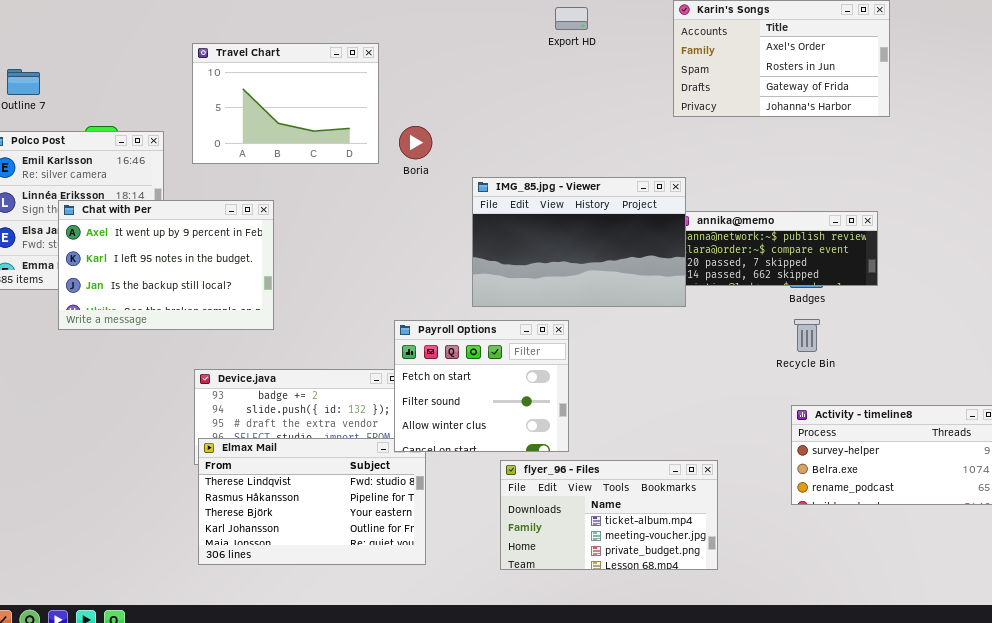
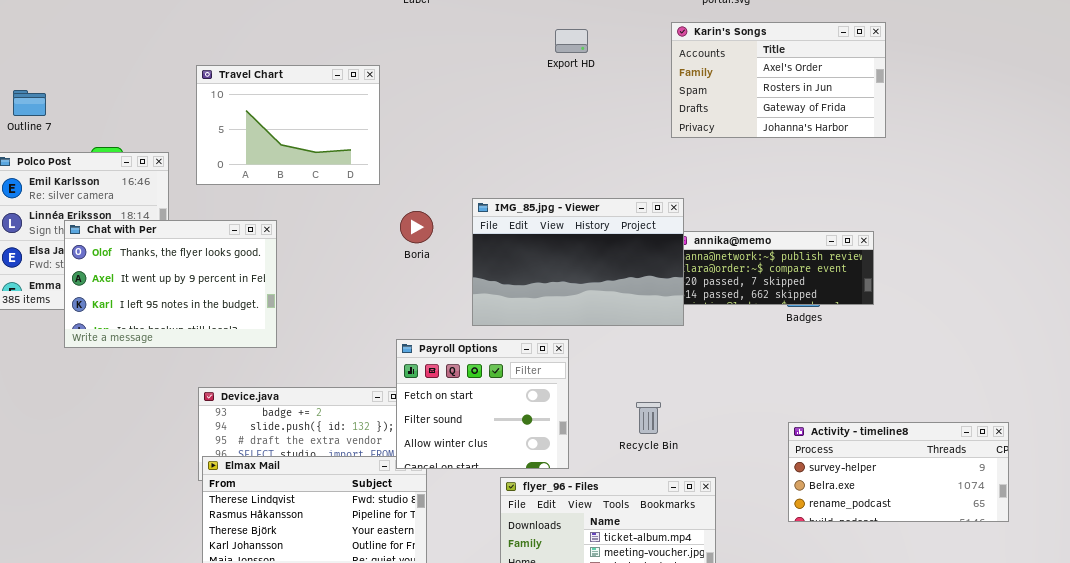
Boria: [399,126,432,159] -> [400,211,433,243], moved
Chat with Per: [58,200,274,330] -> [64,220,277,348], scrolled up 1 row
Recycle Bin: [794,319,820,352] -> [636,402,661,434], moved

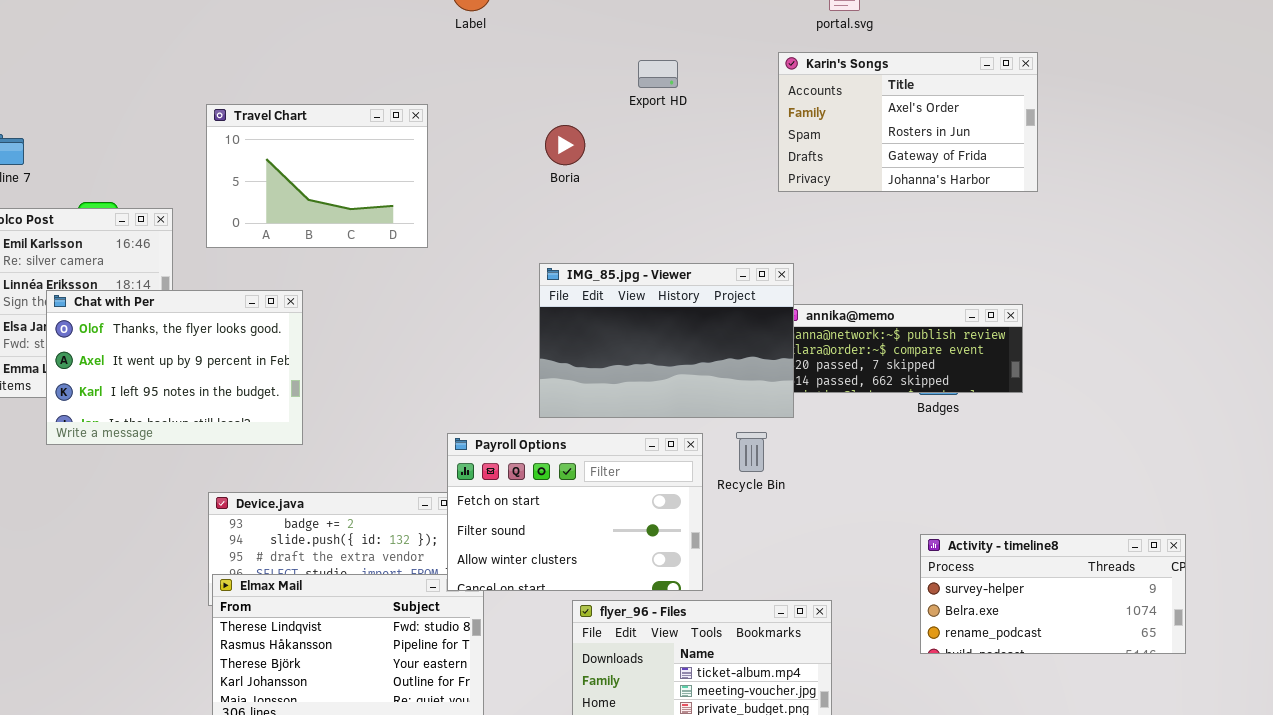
Boria: [400,211,433,243] -> [545,125,585,165], moved
Payroll Options: [396,339,569,469] -> [447,433,703,591], resized
Recycle Bin: [636,402,661,434] -> [736,432,767,472], moved

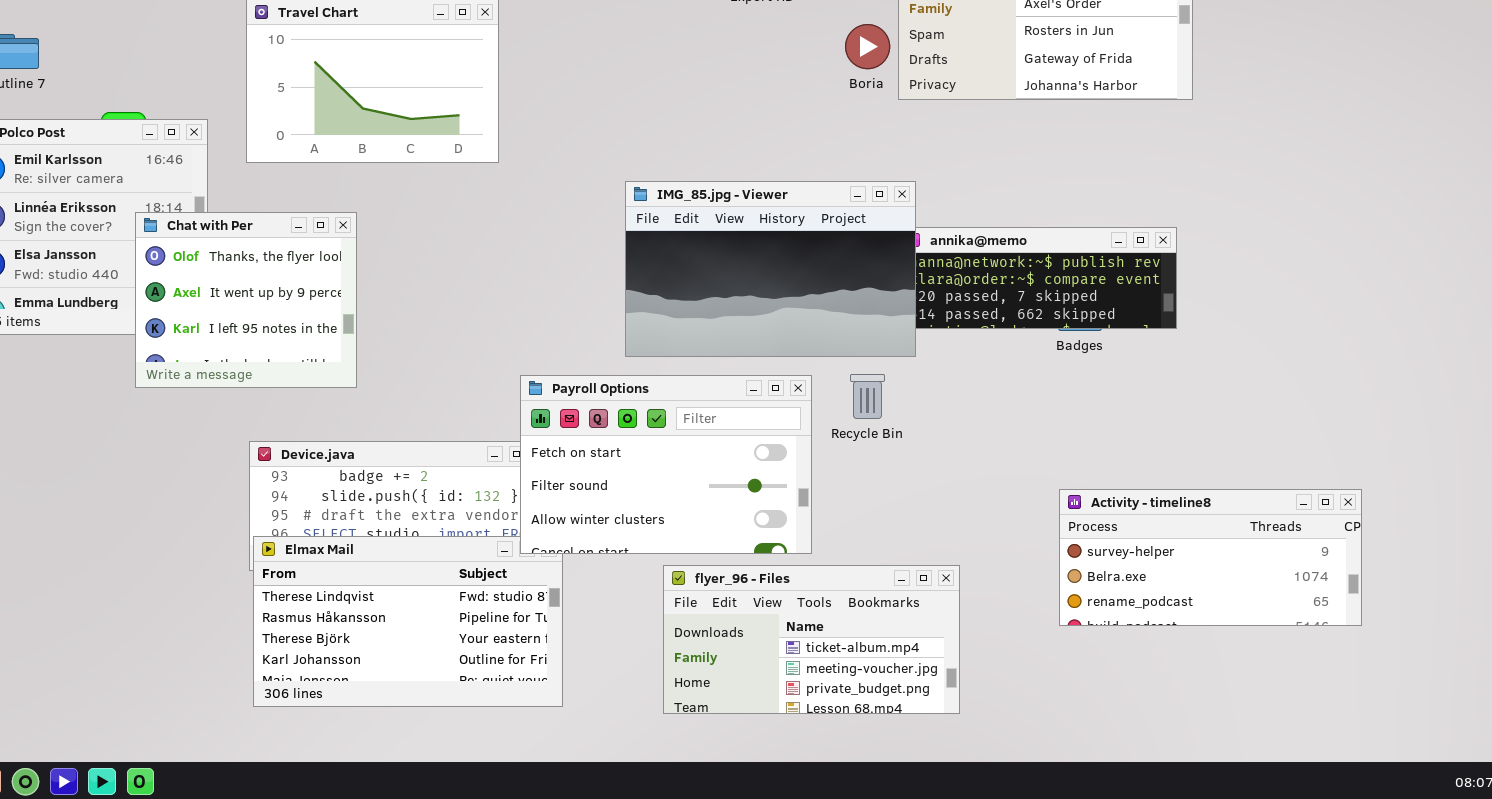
Boria: [545,125,585,165] -> [845,24,890,69], moved
Chat with Per: [46,290,303,445] -> [135,212,357,388], resized

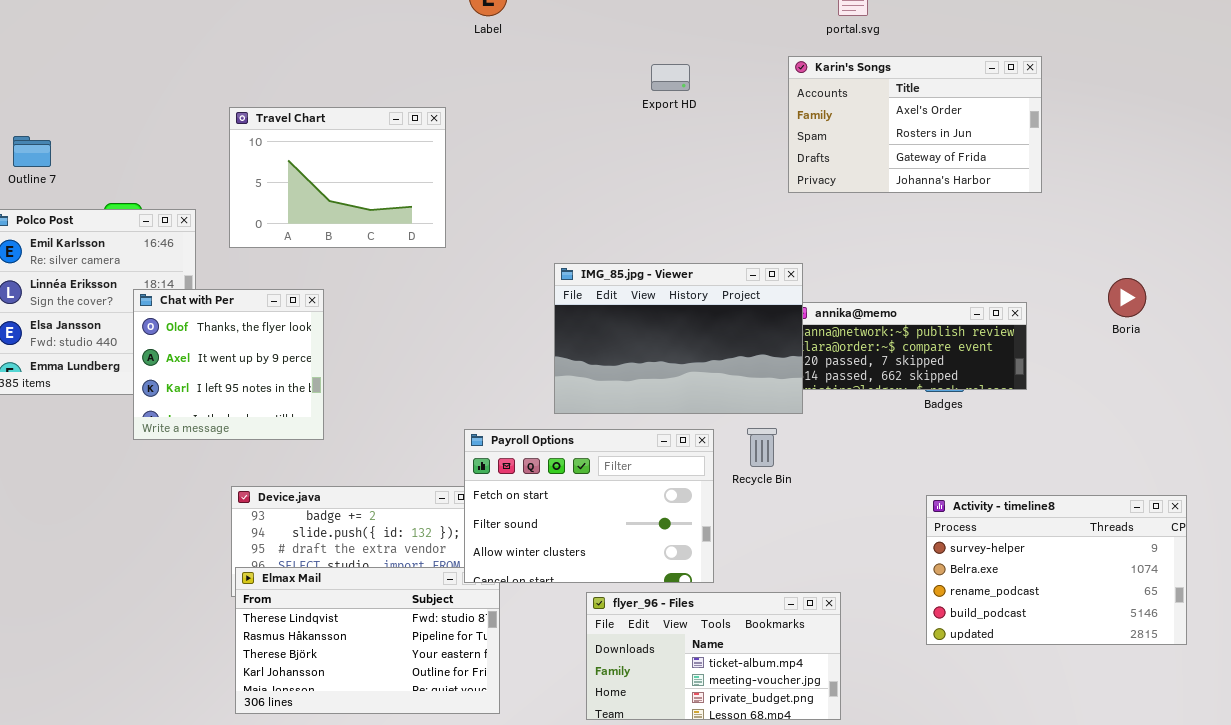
Boria: [845,24,890,69] -> [1108,278,1146,317], moved
Activity - timeline8: [1059,489,1362,626] -> [926,495,1187,645], resized

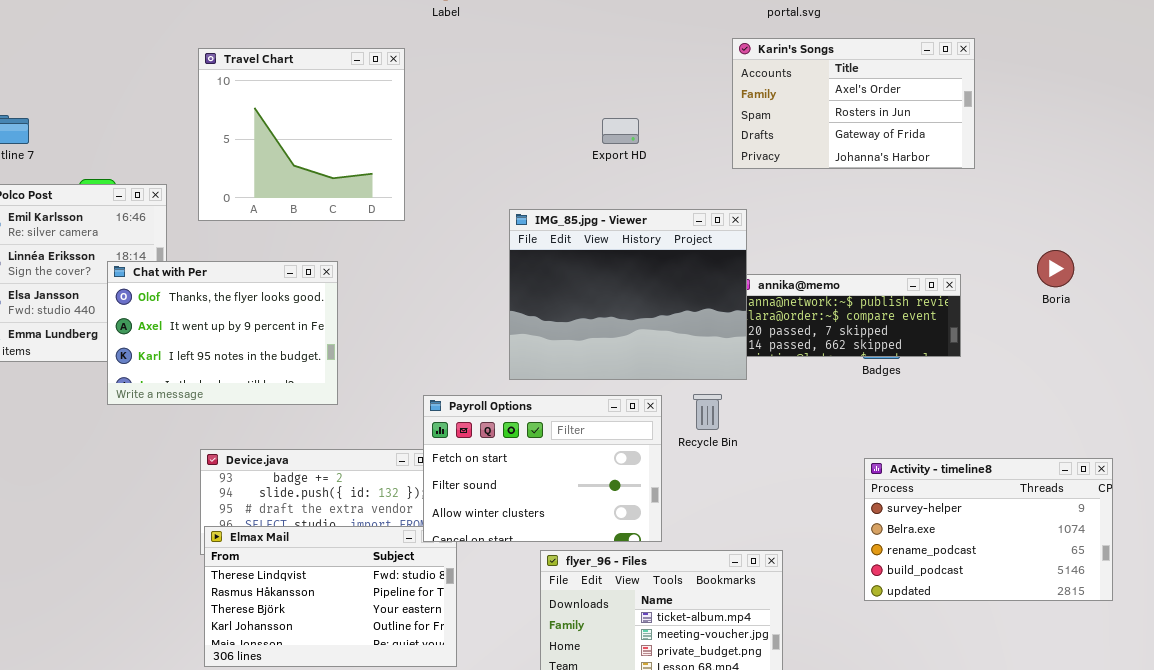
Export HD: [651,64,690,91] -> [602,118,639,144], moved
Travel Chart: [229,107,446,248] -> [198,48,405,221], resized
IMG_85.jpg - Viewer: [554,263,803,414] -> [509,209,747,380], resized
Chat with Per: [133,289,324,440] -> [107,261,338,405], resized

